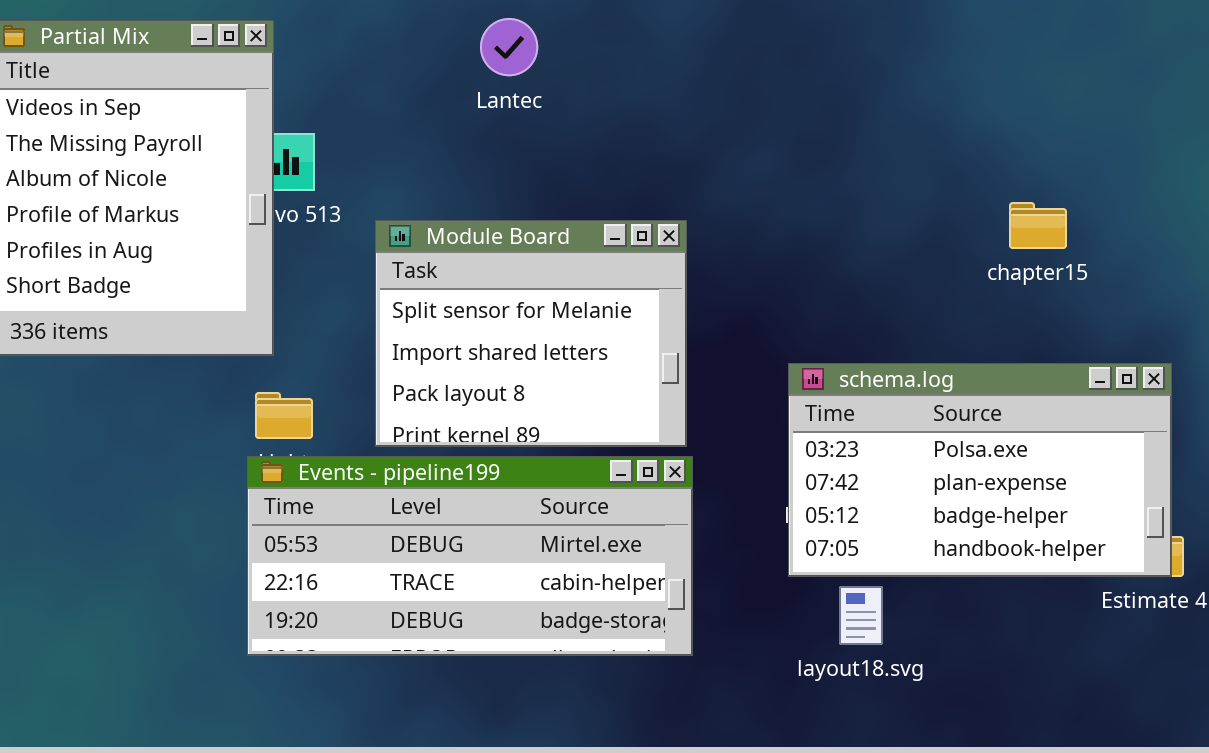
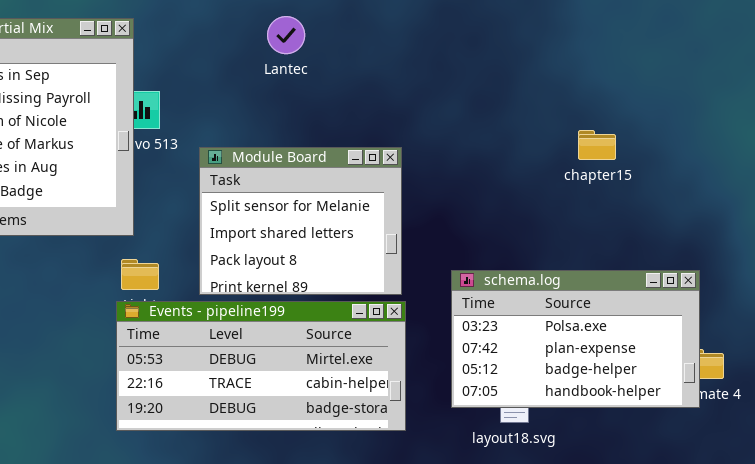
chapter15: [1009,202,1067,249] -> [578,130,616,160], moved
schema.log: [788,363,1172,577] -> [451,270,700,408], moved

